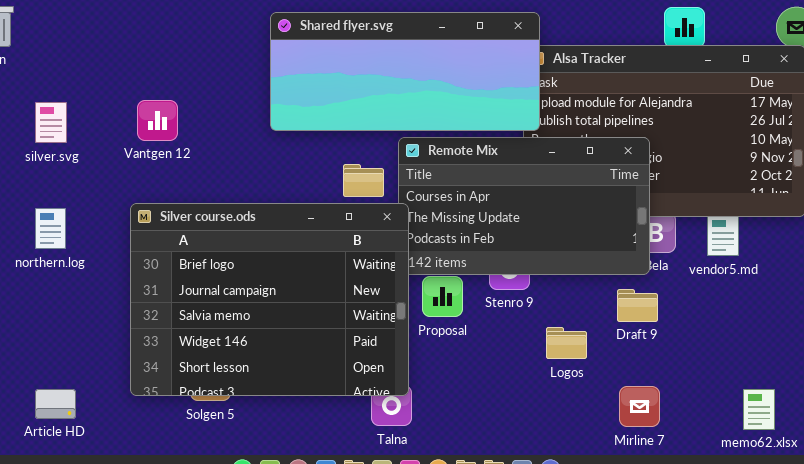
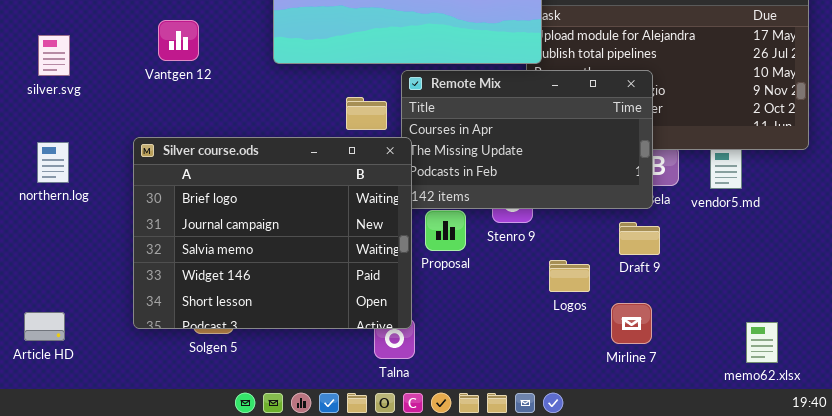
Vantgen 12: [137,100,178,141] -> [158,20,199,61], moved
Mirline 7: [619,386,660,427] -> [611,303,652,344], moved
Article HD: [35,389,76,419] -> [24,312,65,341], moved

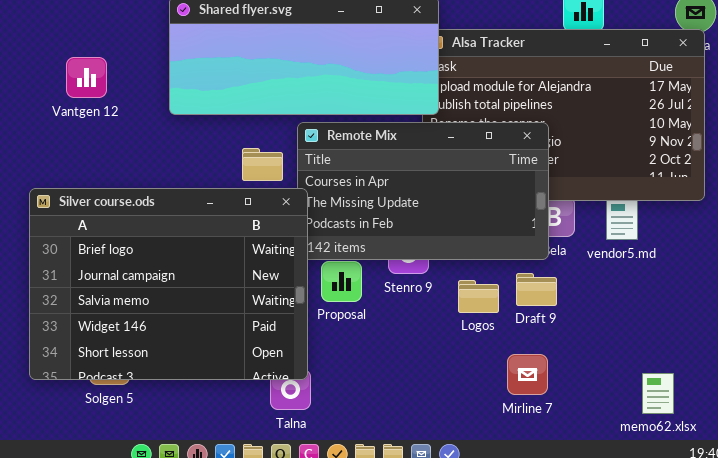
Vantgen 12: [158,20,199,61] -> [66,57,107,98], moved
Logos: [549,260,590,292] -> [458,280,499,313], moved

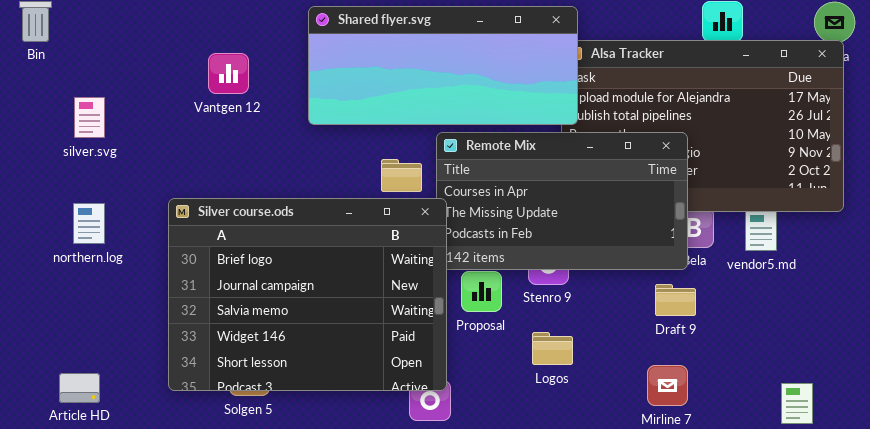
Vantgen 12: [66,57,107,98] -> [208,53,249,94], moved
Logos: [458,280,499,313] -> [532,332,573,365], moved

